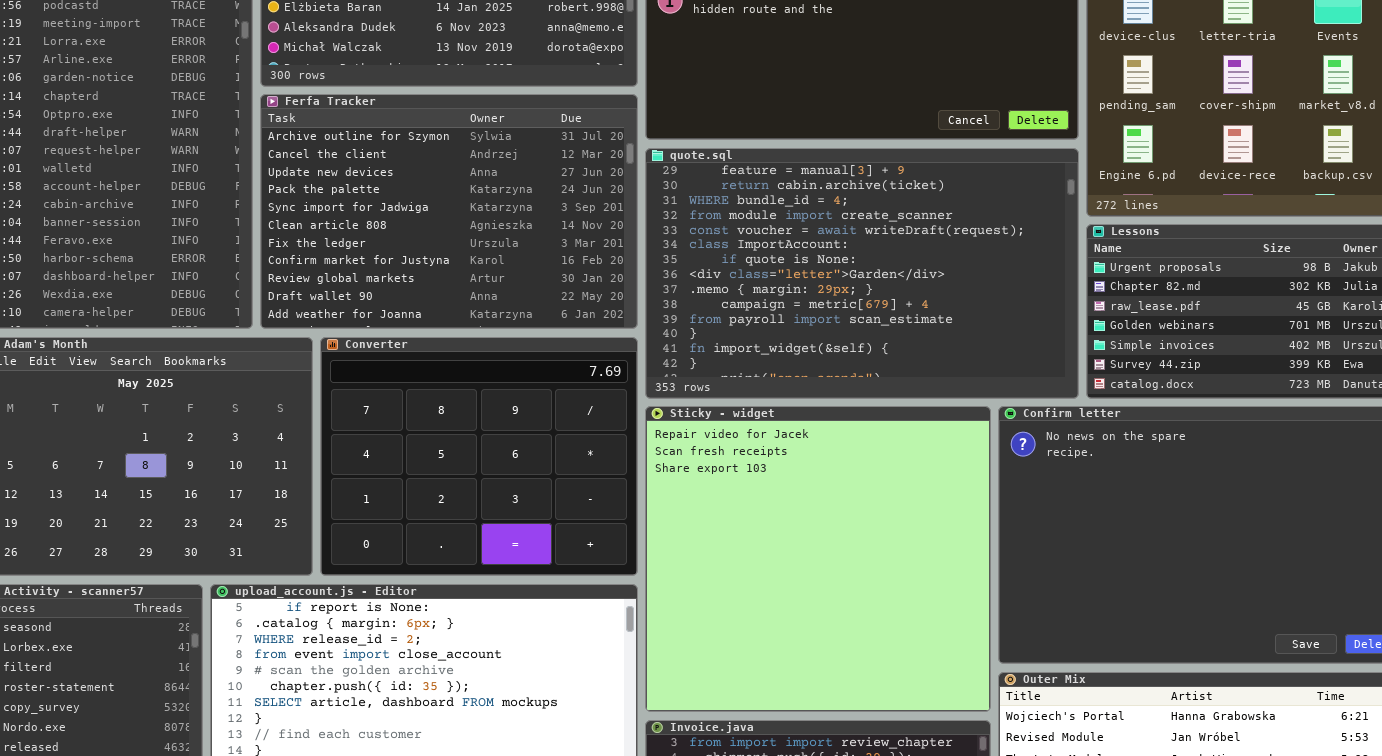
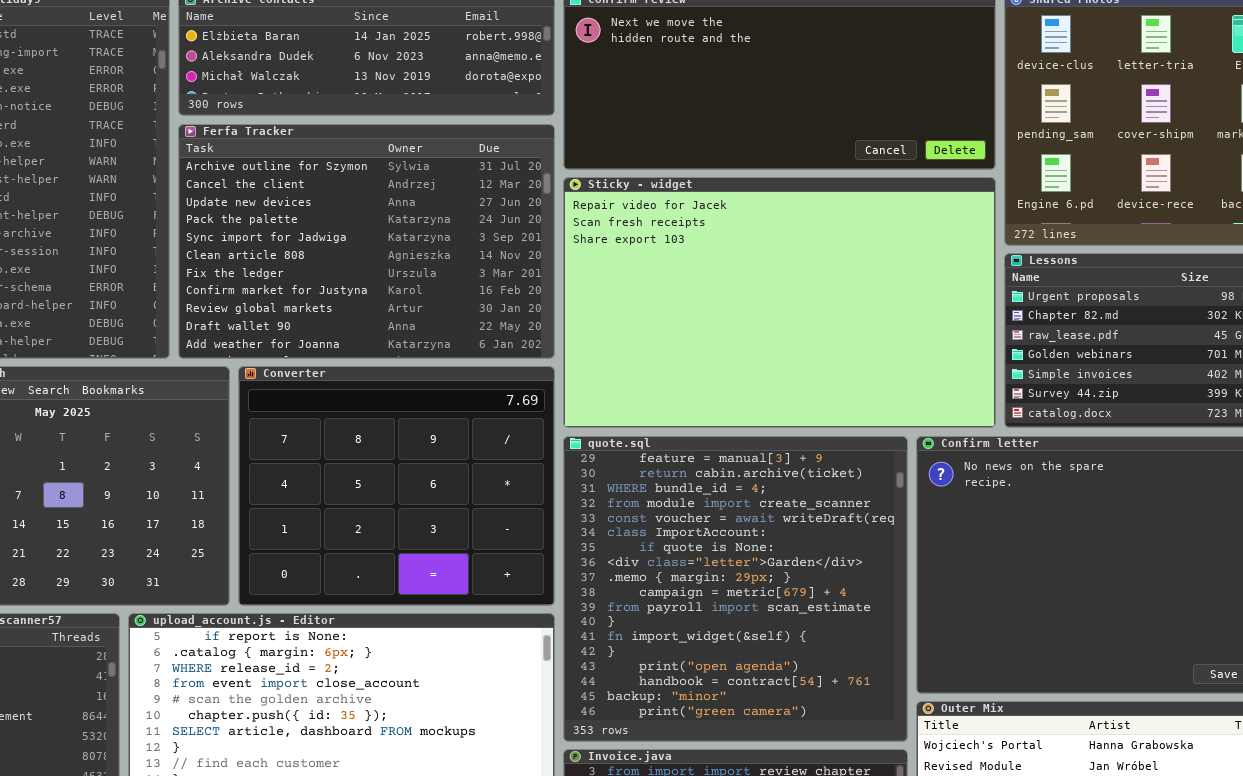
quote.sql: [645,148,1079,399] -> [563,436,908,742], moved, resized
Sticky - widget: [645,406,991,712] -> [563,177,996,428], moved, resized

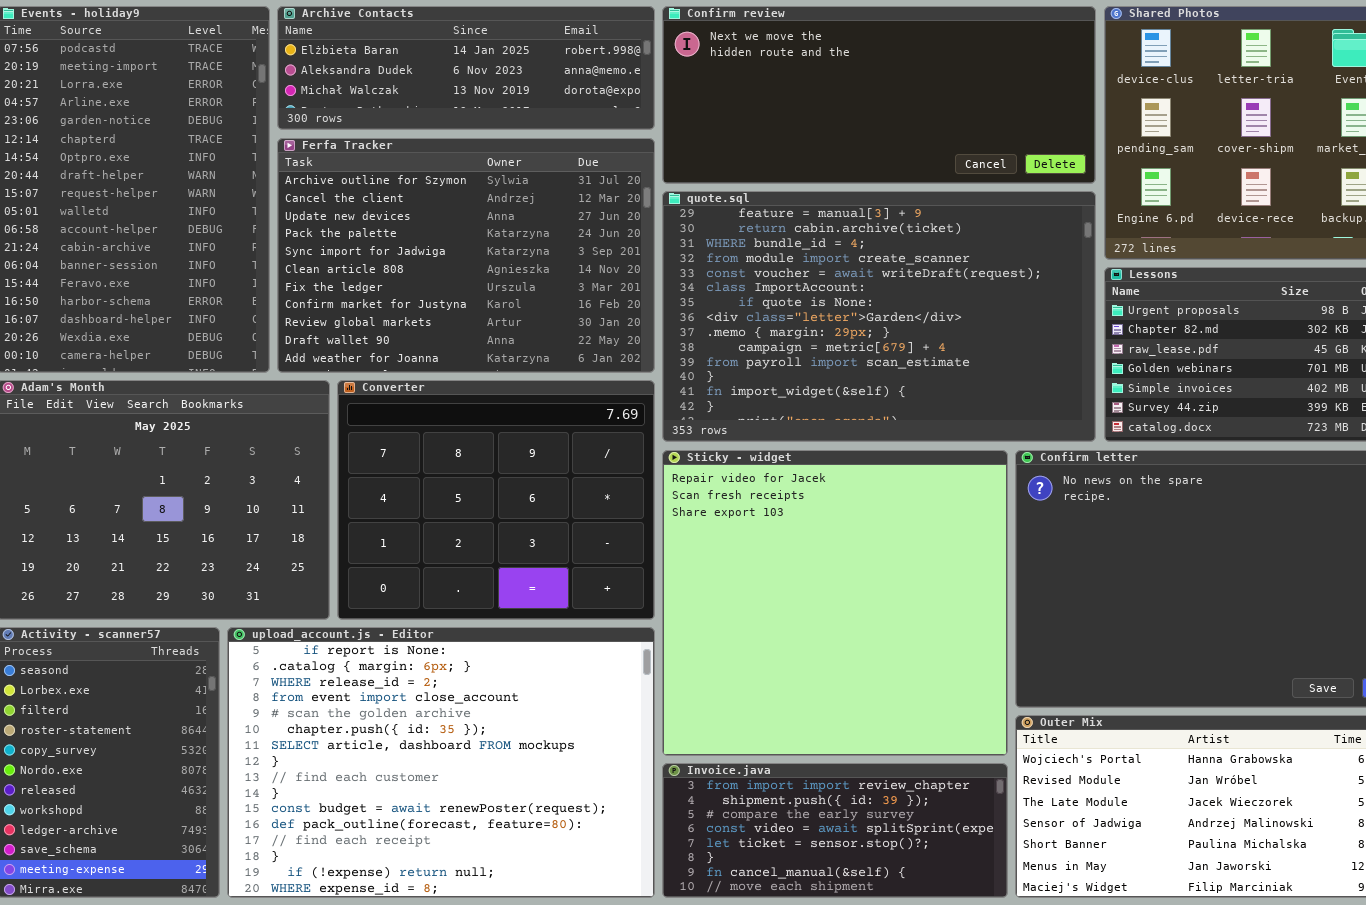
Sticky - widget: [563,177,996,428] -> [662,450,1008,756], moved, resized
quote.sql: [563,436,908,742] -> [662,191,1096,442], moved, resized

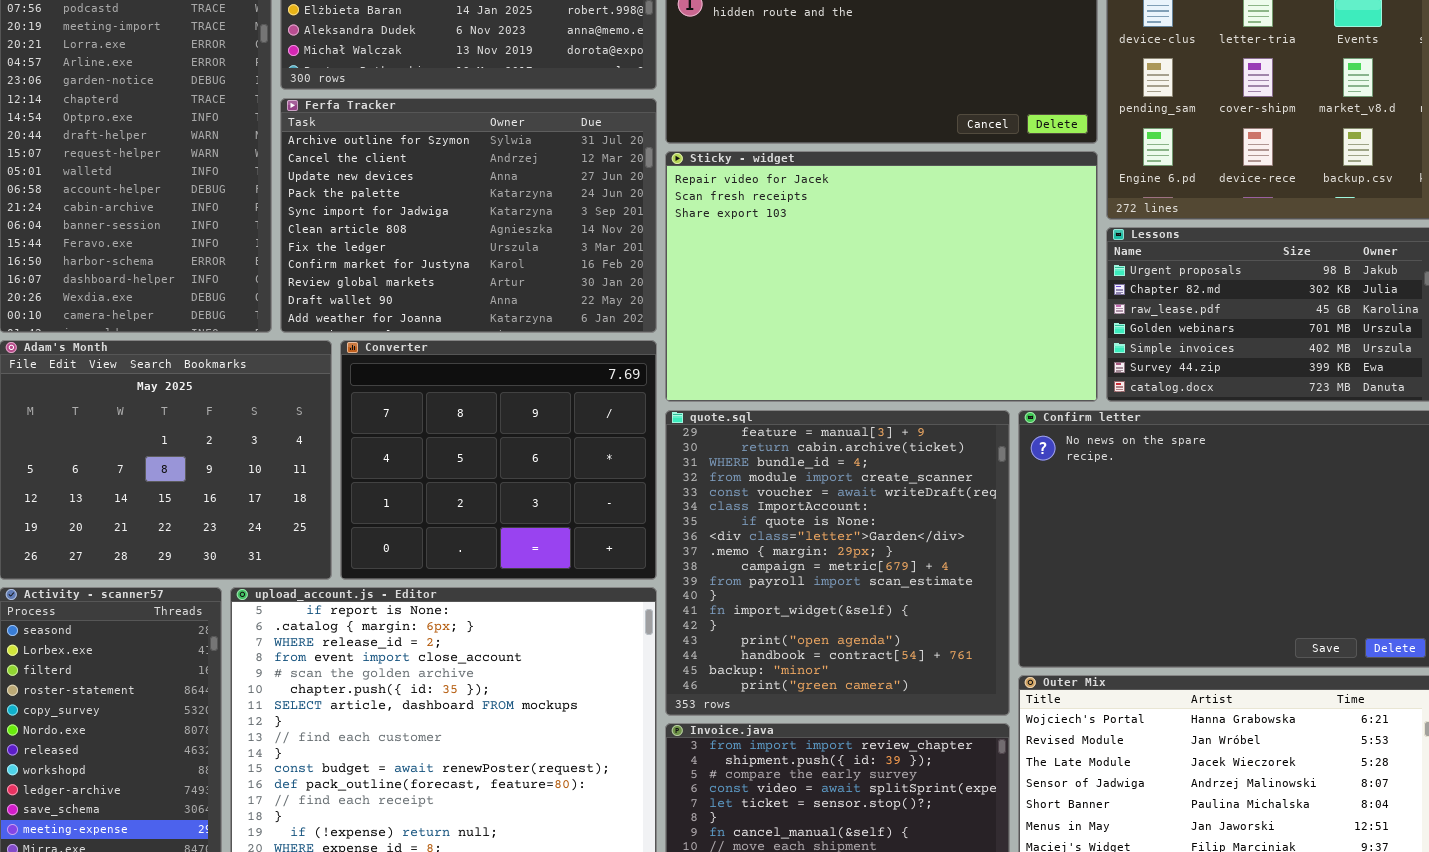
quote.sql: [662,191,1096,442] -> [665,410,1010,716], moved, resized
Sticky - widget: [662,450,1008,756] -> [665,151,1098,402], moved, resized

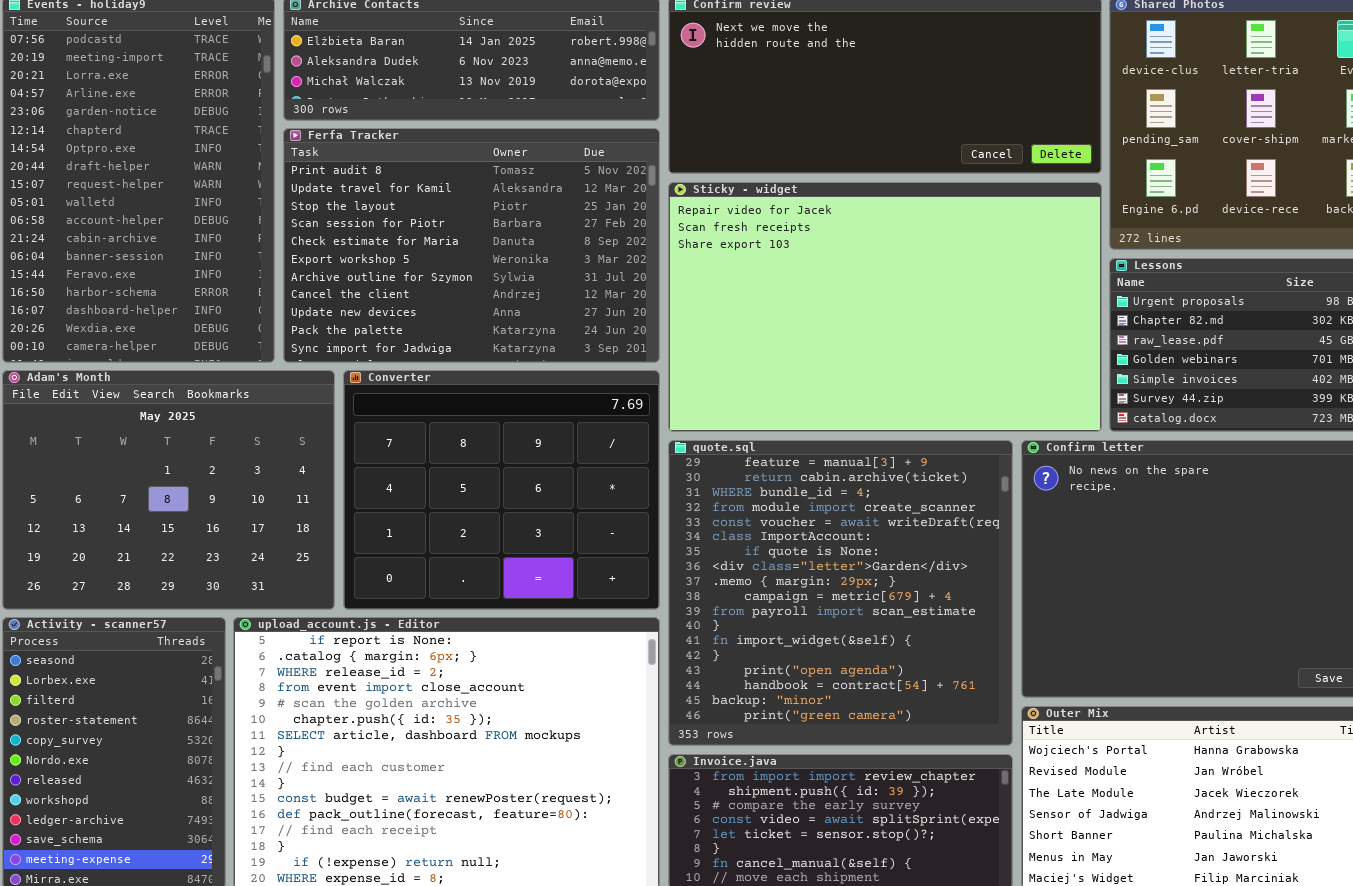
Ferfa Tracker: [280,98,657,333] -> [283,128,660,363], scrolled up 6 rows

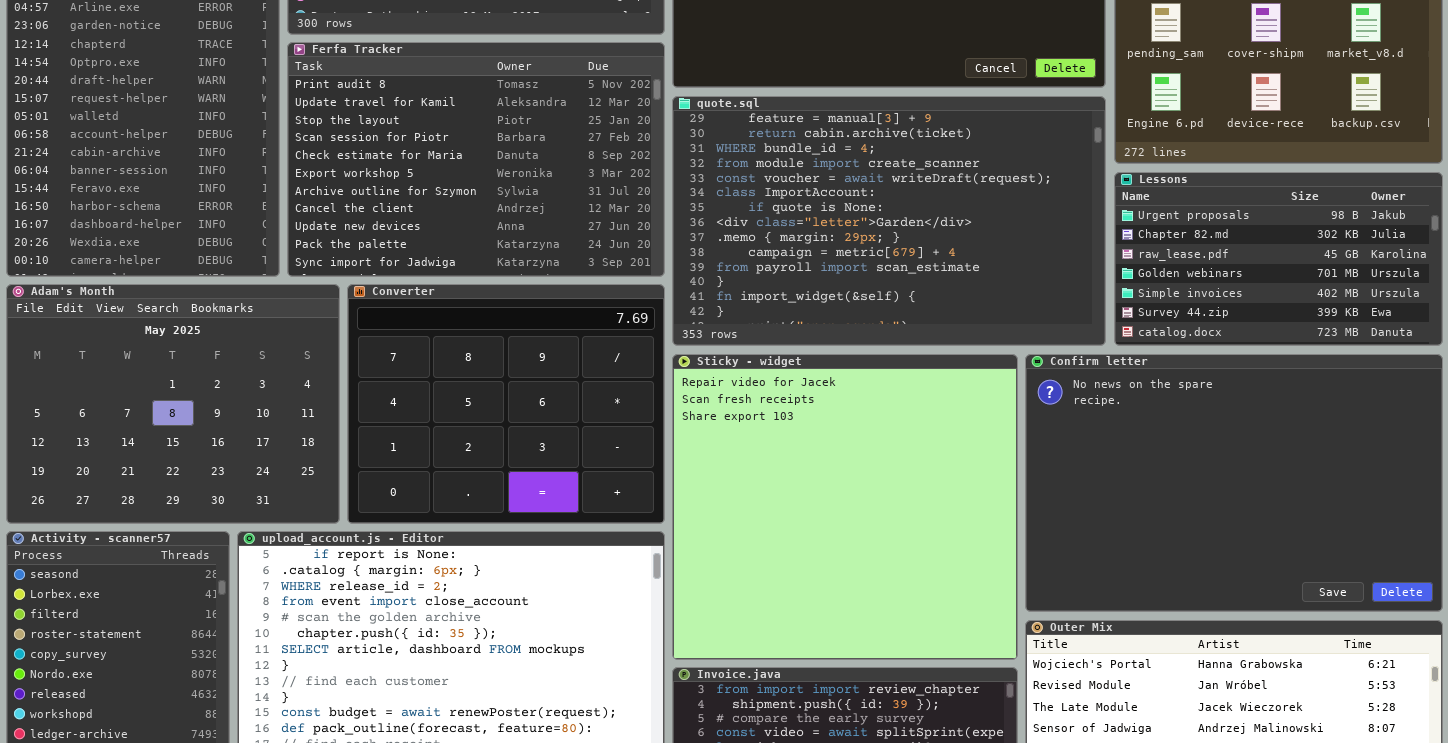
Sticky - widget: [668,182,1102,432] -> [672,354,1018,660], moved, resized
quote.sql: [668,440,1013,746] -> [672,96,1106,346], moved, resized

